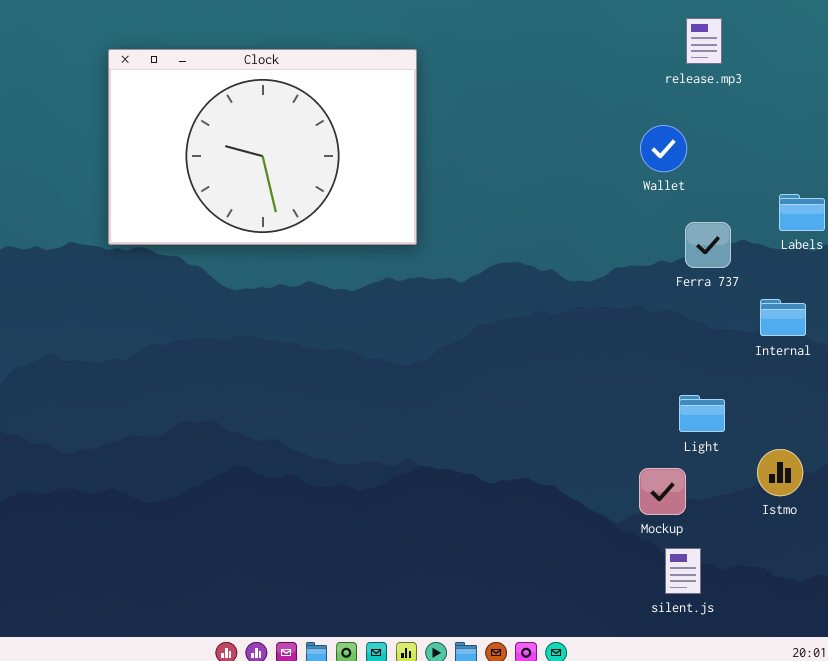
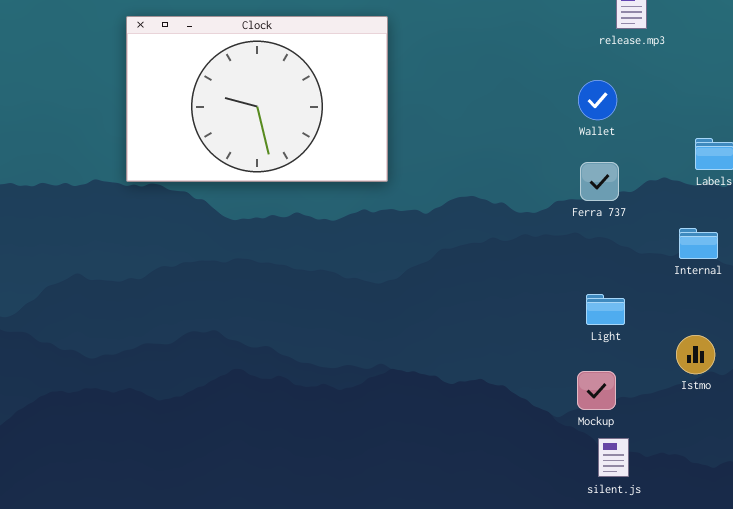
Ferra 737: [685,222,731,268] -> [580,162,619,201], moved
Light: [679,395,725,432] -> [586,294,625,325], moved
Istmo: [757,449,803,496] -> [676,335,715,374], moved

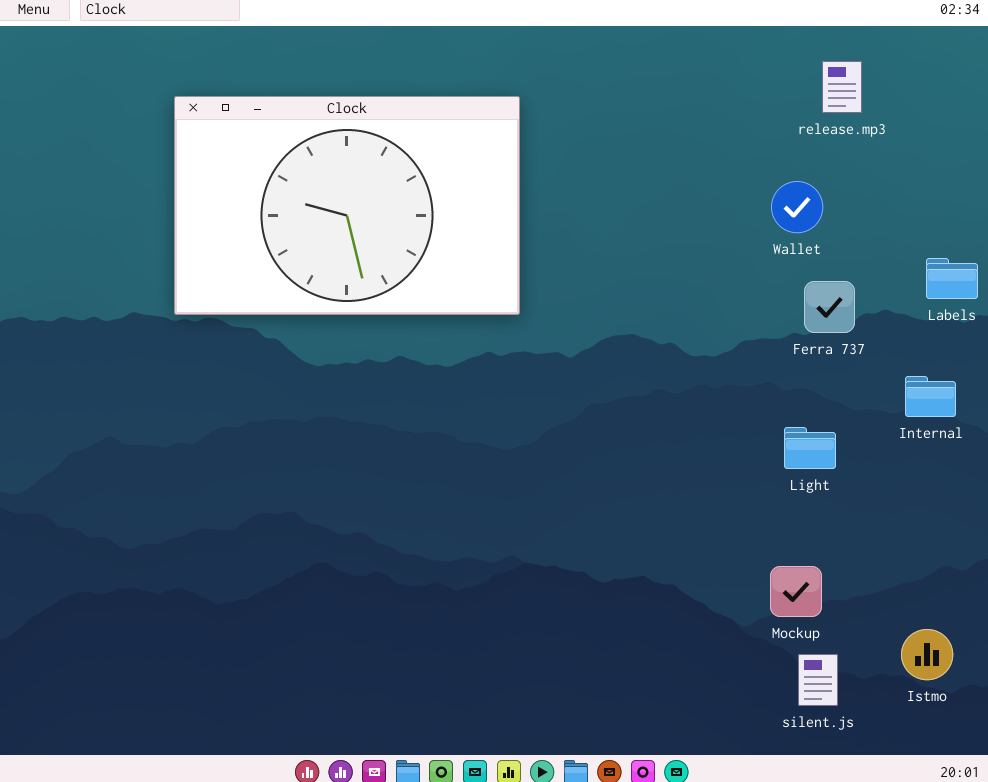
Ferra 737: [580,162,619,201] -> [804,281,855,333], moved
Light: [586,294,625,325] -> [784,427,836,469], moved
Istmo: [676,335,715,374] -> [901,629,953,680], moved

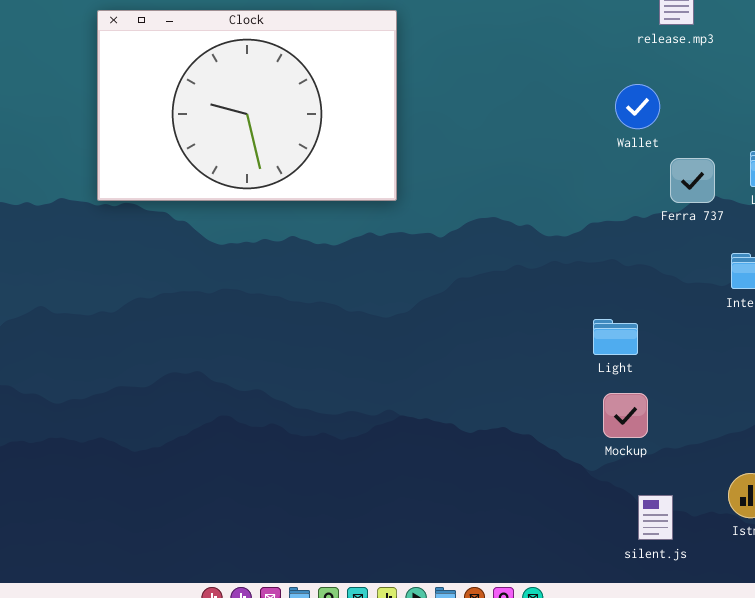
Ferra 737: [804,281,855,333] -> [670,158,715,203], moved
Light: [784,427,836,469] -> [593,319,638,355], moved
Mockup: [770,566,822,617] -> [603,393,648,438], moved

